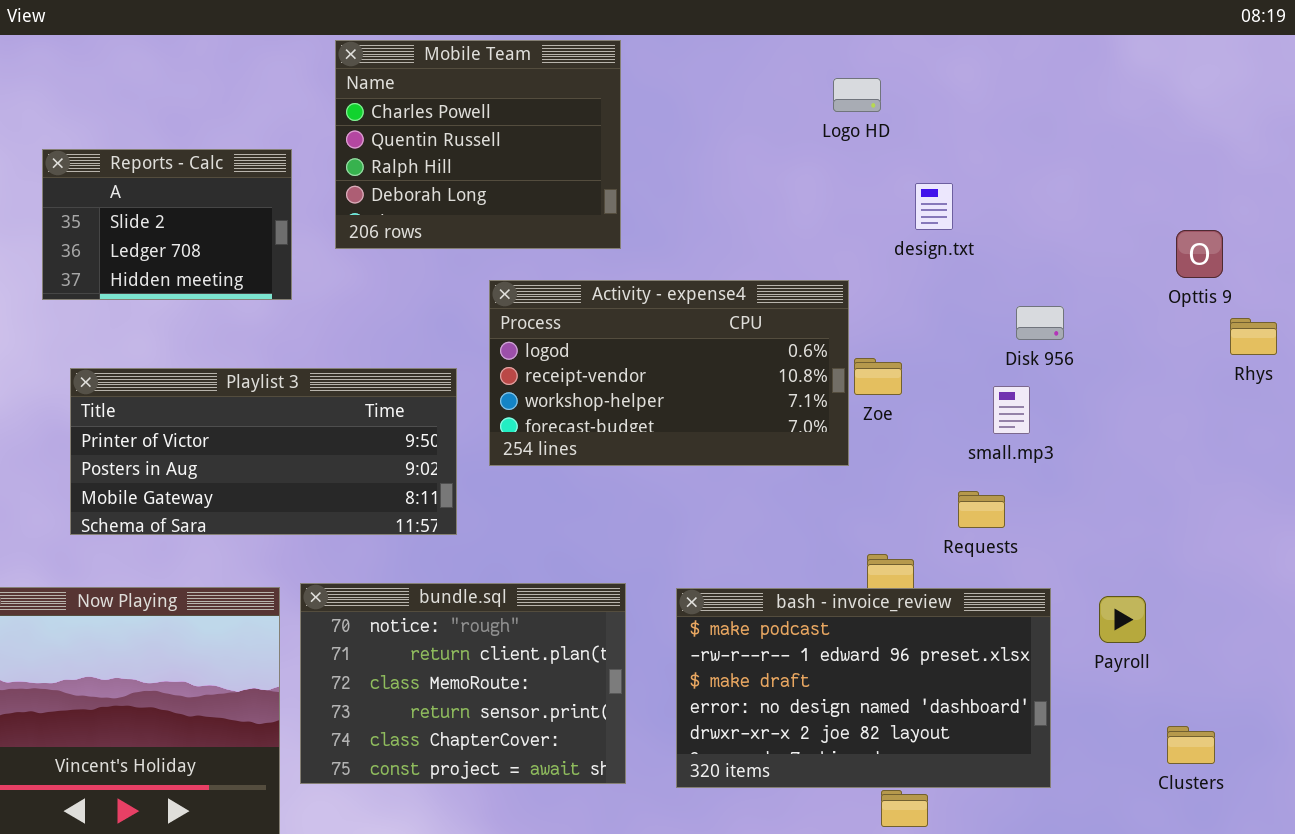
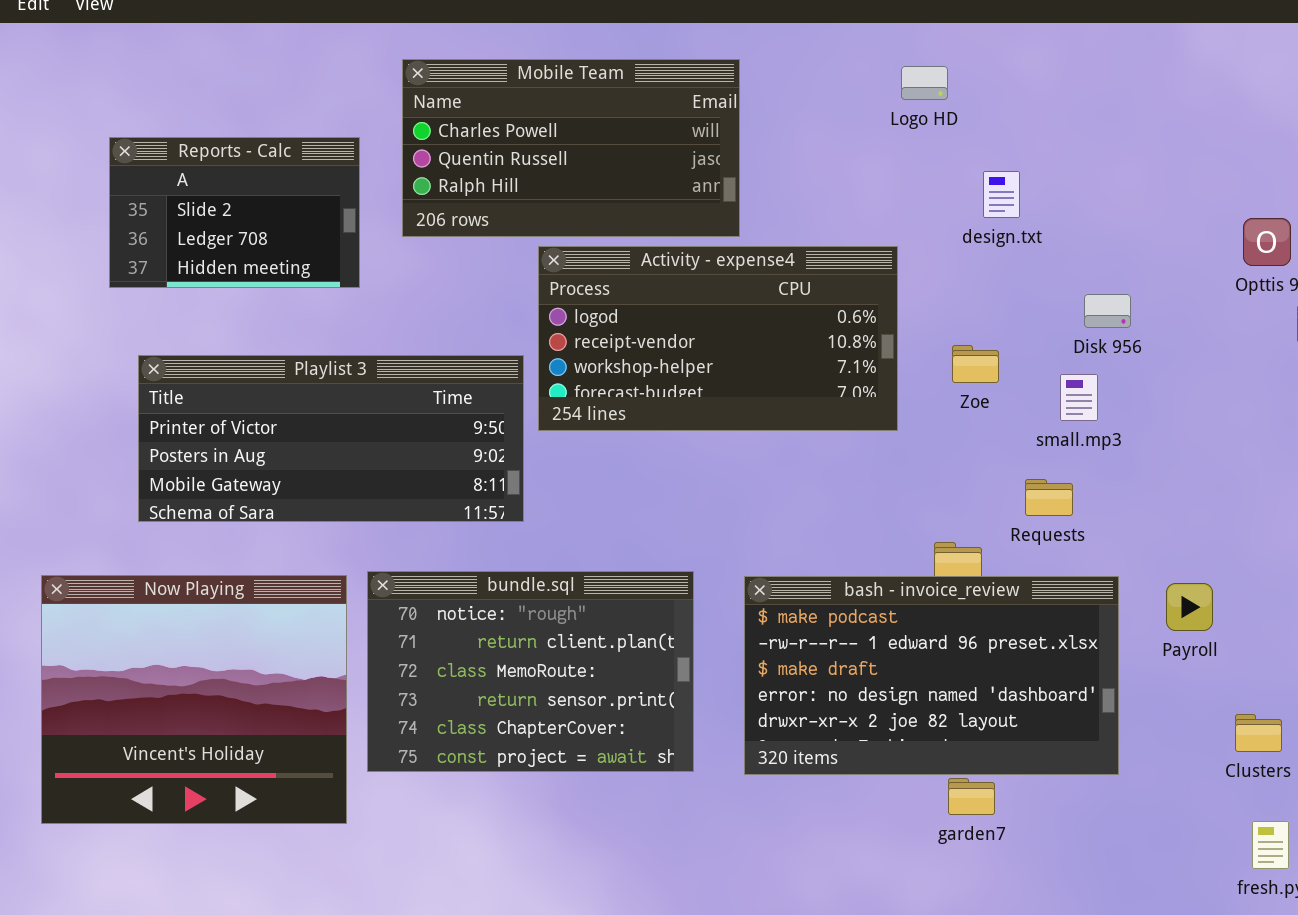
Mobile Team: [335,40,621,249] -> [402,59,740,237], resized
Activity - expense4: [489,280,849,466] -> [538,246,898,431], moved
Zoe: [854,358,902,395] -> [952,345,999,383], moved

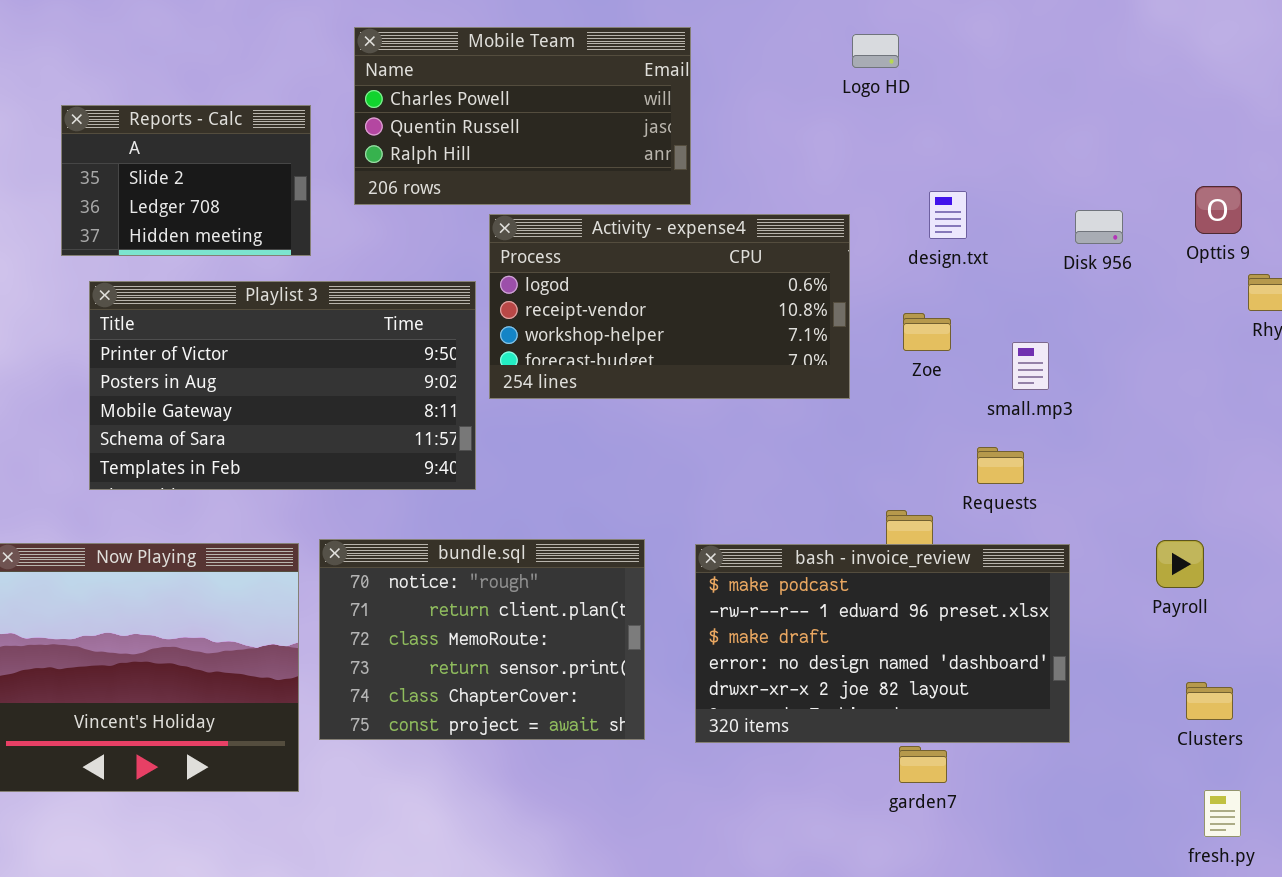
design.txt: [983,171,1020,218] -> [929,191,967,239], moved
Disk 956: [1084,294,1131,328] -> [1075,210,1123,244], moved
Playlist 3: [138,355,524,522] -> [89,281,476,490], resized
Payroll: [1166,583,1213,631] -> [1156,540,1204,588], moved

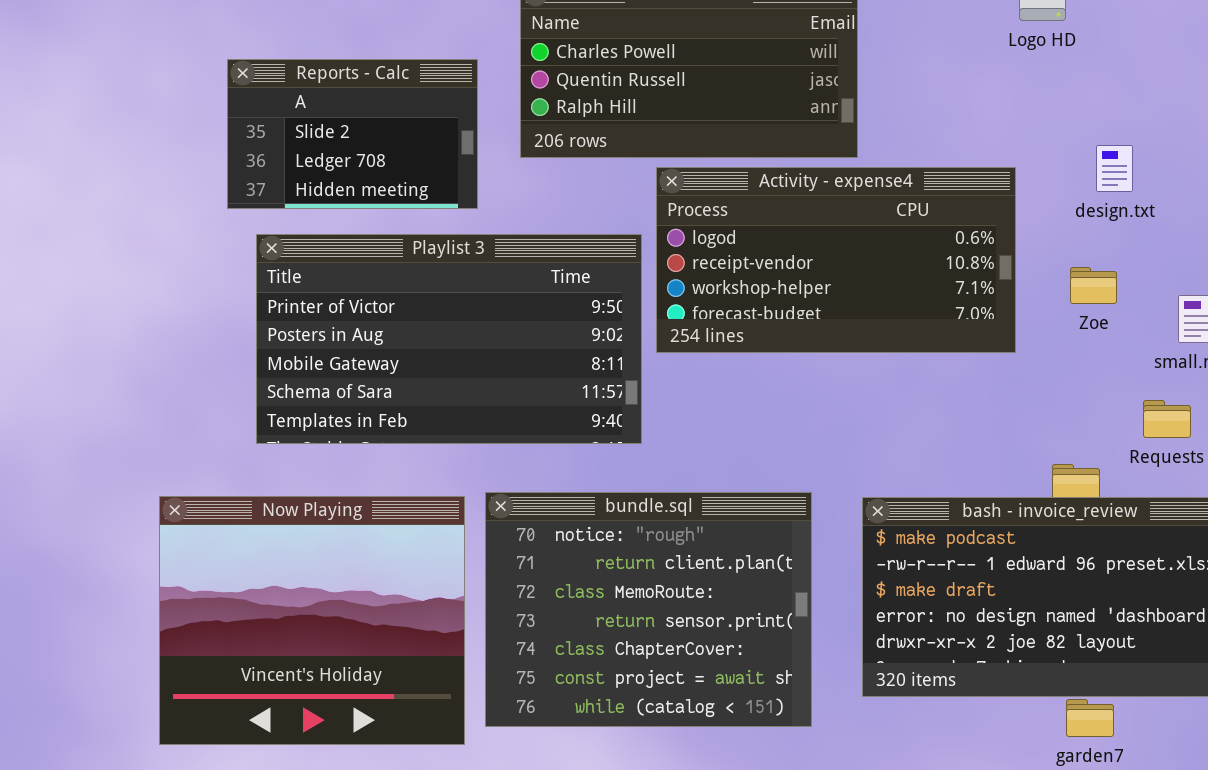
bundle.sql: [319,539,645,740] -> [485,492,812,727], resized

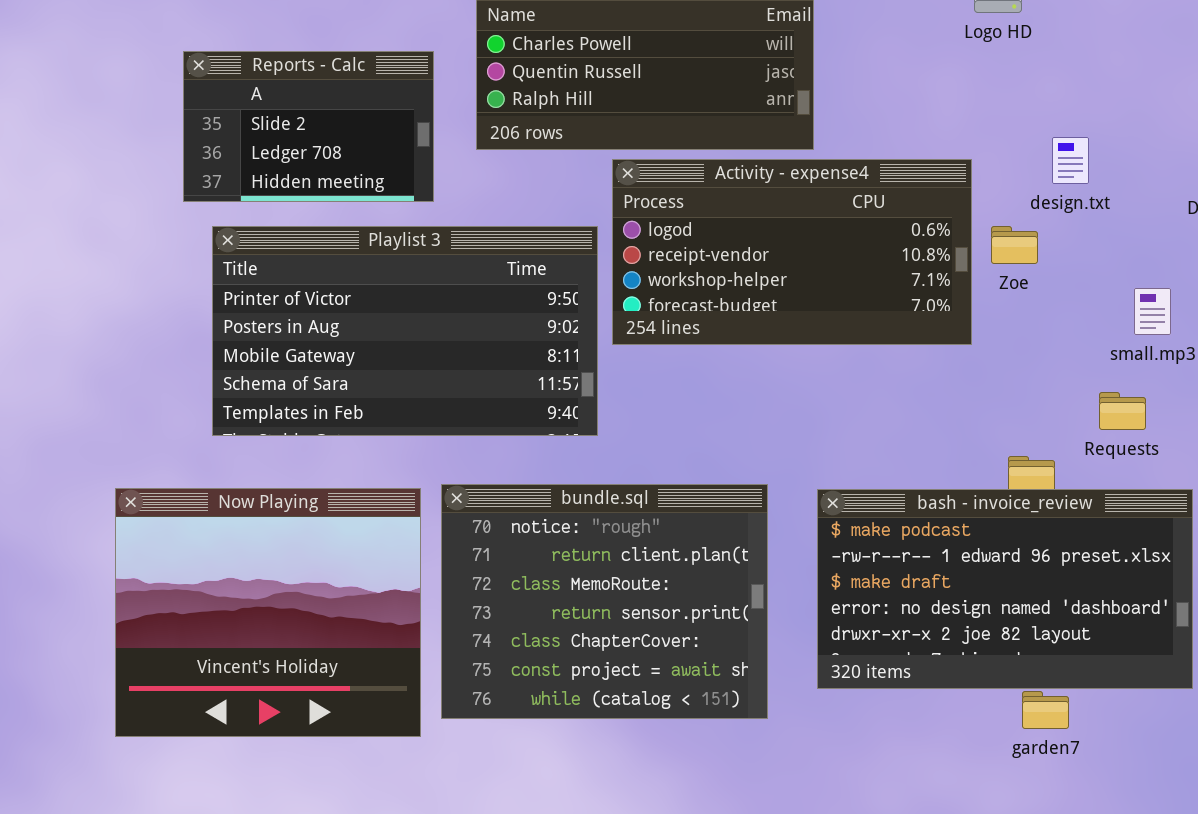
Zoe: [1070,267,1117,304] -> [991,226,1038,264], moved

